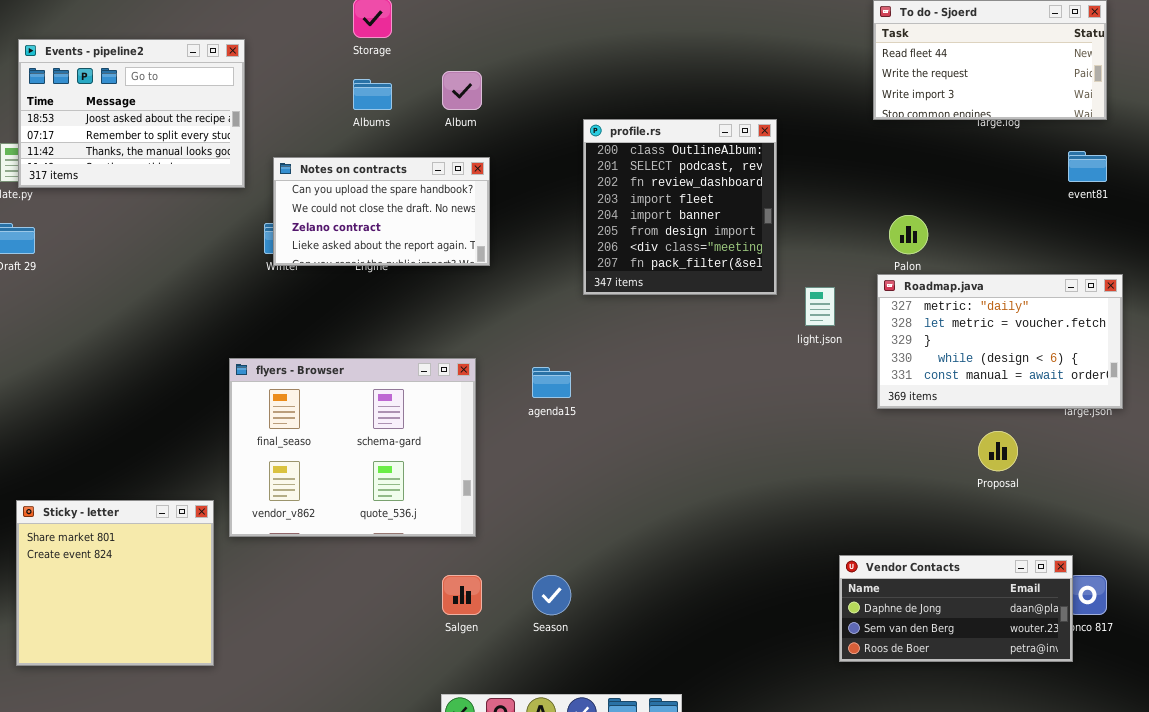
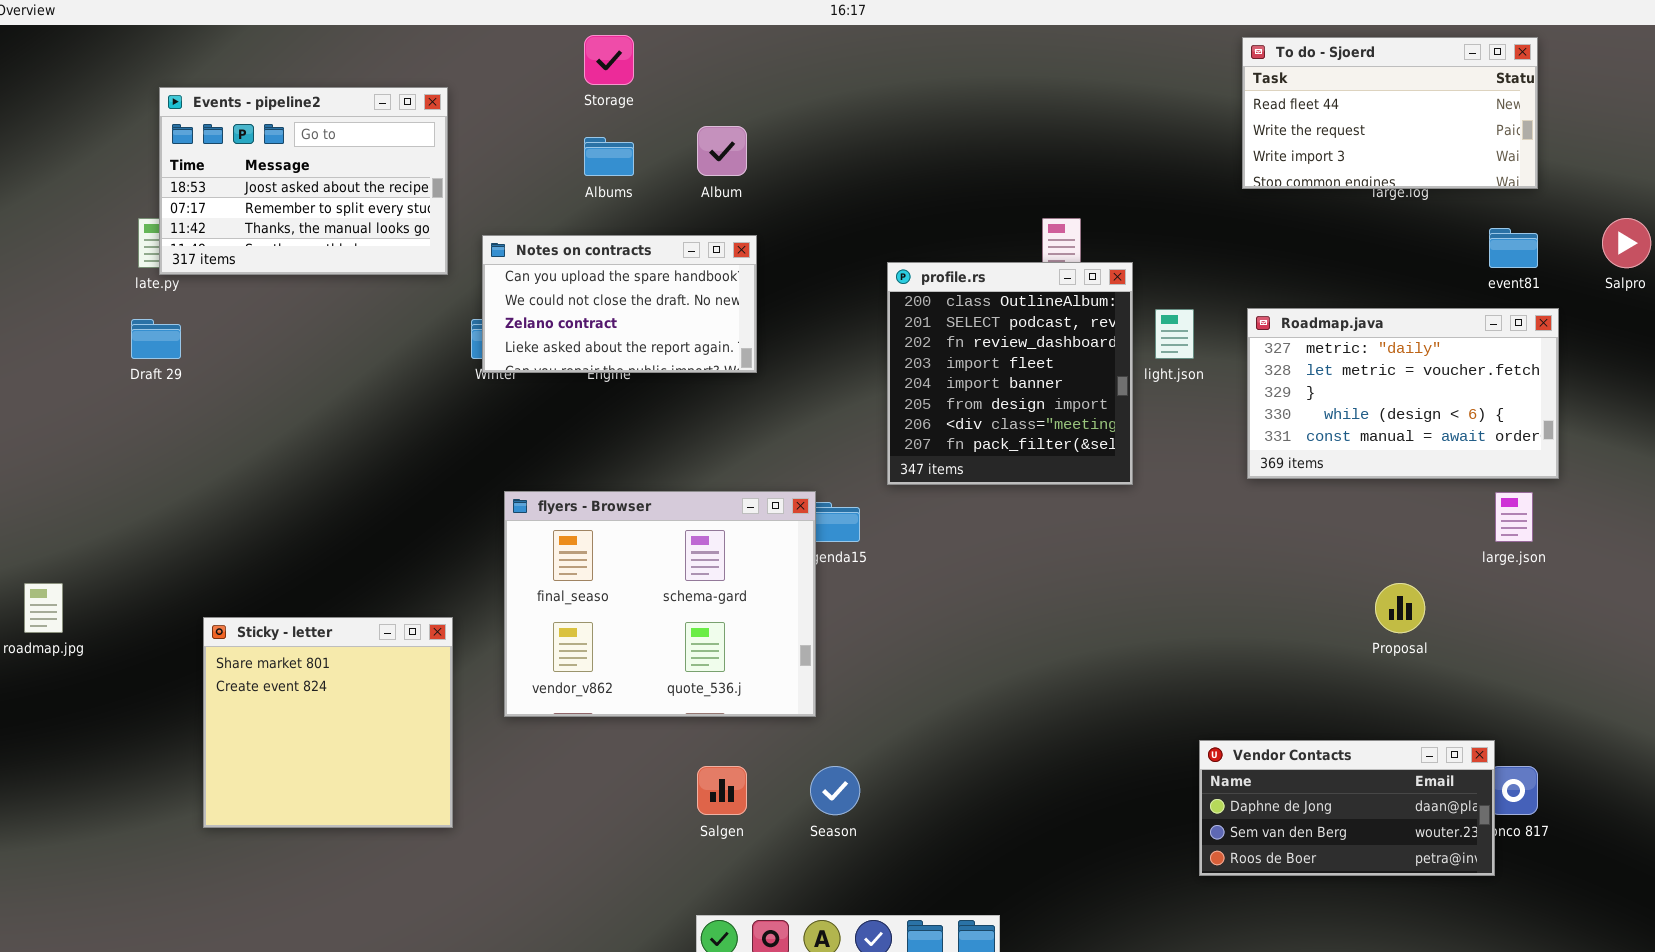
profile.rs: [583,119,777,295] -> [887,262,1133,485], moved
Roadmap.java: [877,274,1123,409] -> [1247,308,1559,479], moved
light.json: [805,287,835,326] -> [1155,309,1194,359], moved
flyers - Browser: [229,358,476,537] -> [504,491,816,717], moved
Sticky - letter: [16,500,214,666] -> [203,617,453,828], moved

